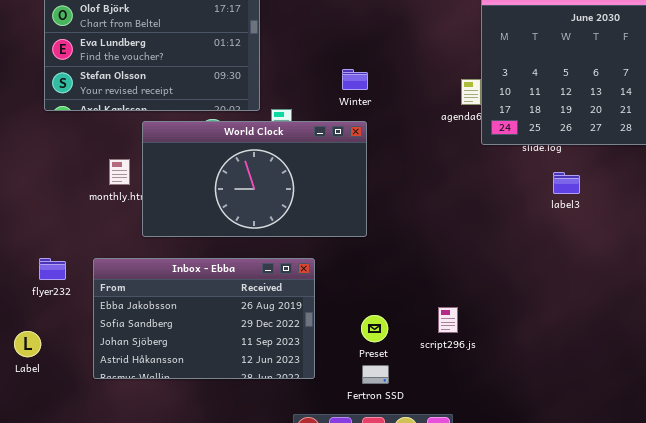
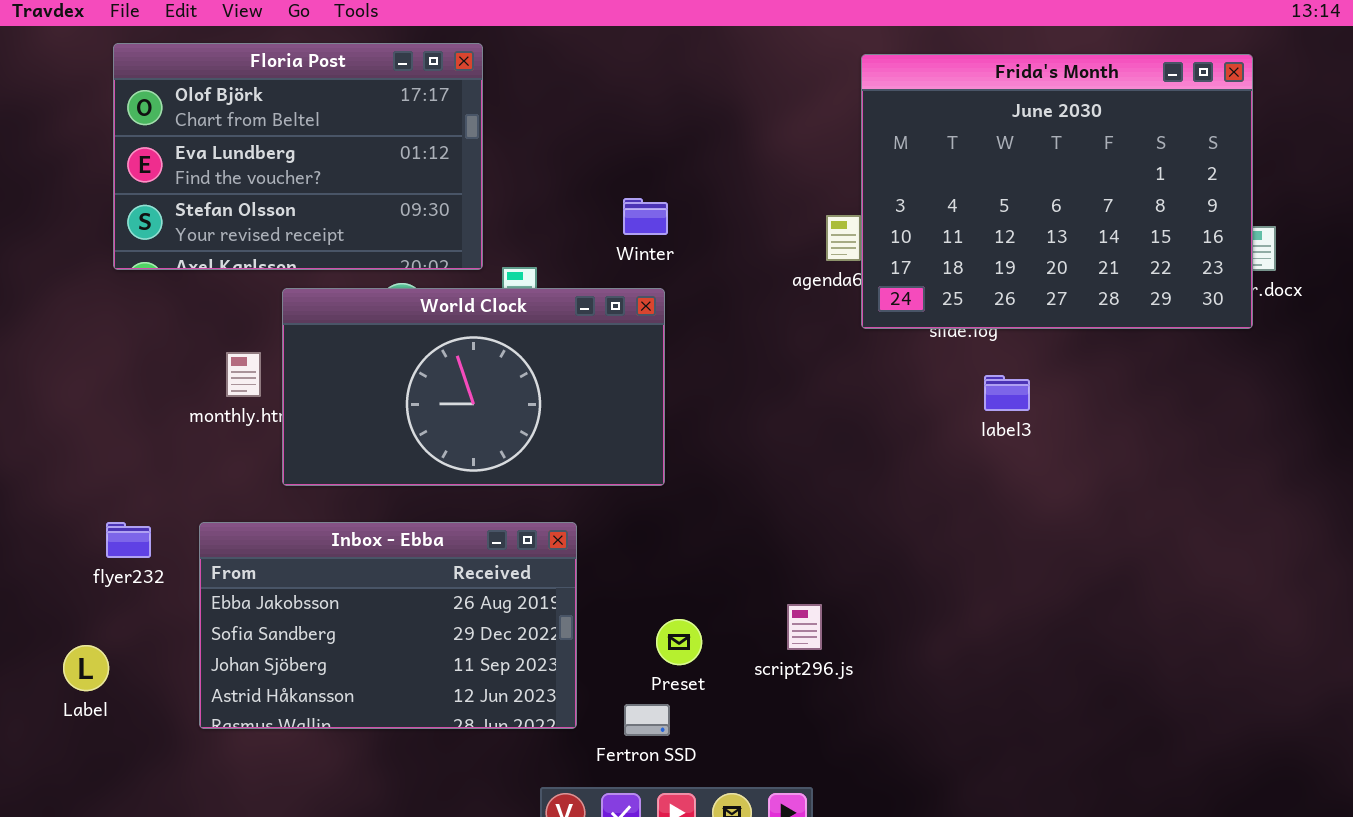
Fertron SSD: [362,365,389,384] -> [624,704,670,736], moved

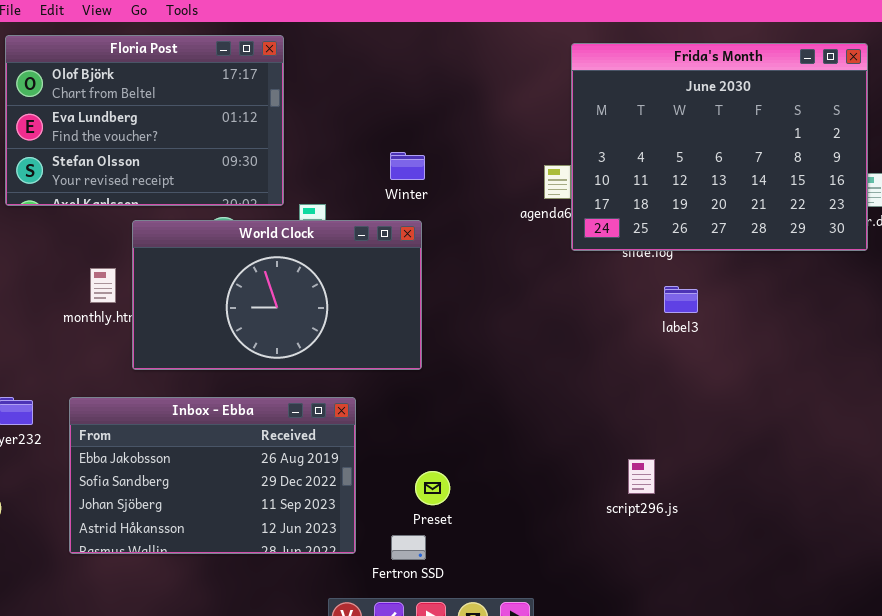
script296.js: [787,604,822,650] -> [628,459,655,494], moved

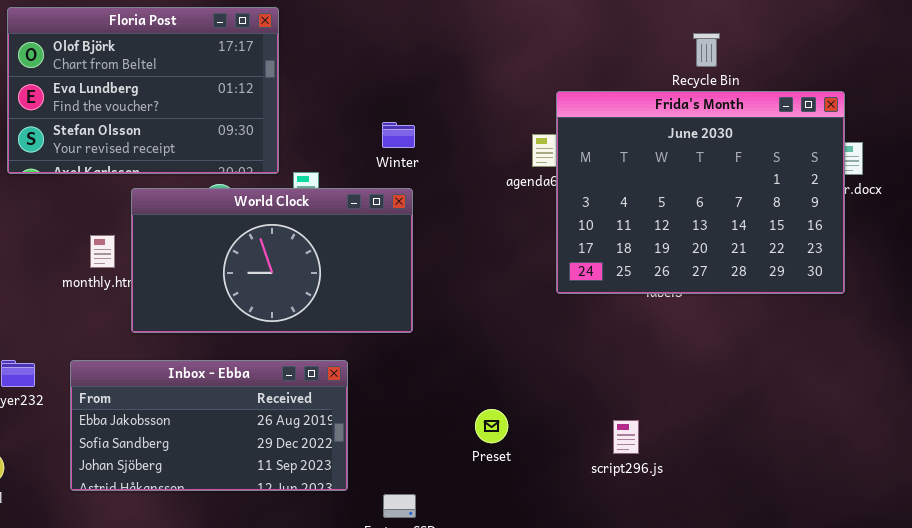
Frida's Month: [571,43,868,251] -> [556,91,845,294], moved
Inbox - Ebba: [69,397,356,554] -> [70,360,348,491], resized
Preset: [415,471,450,505] -> [475,409,508,443], moved

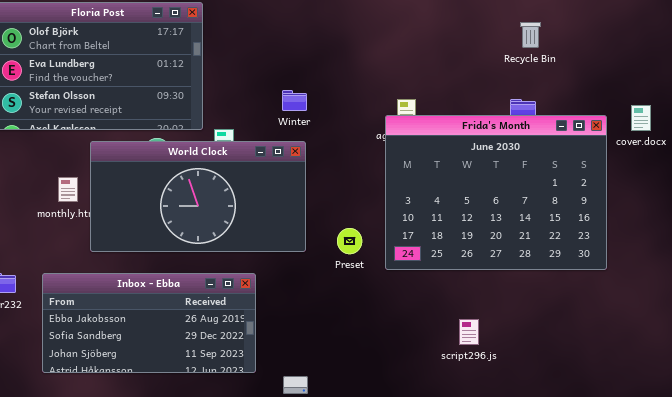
Frida's Month: [556,91,845,294] -> [385,115,607,270], moved
Preset: [475,409,508,443] -> [337,228,362,254], moved

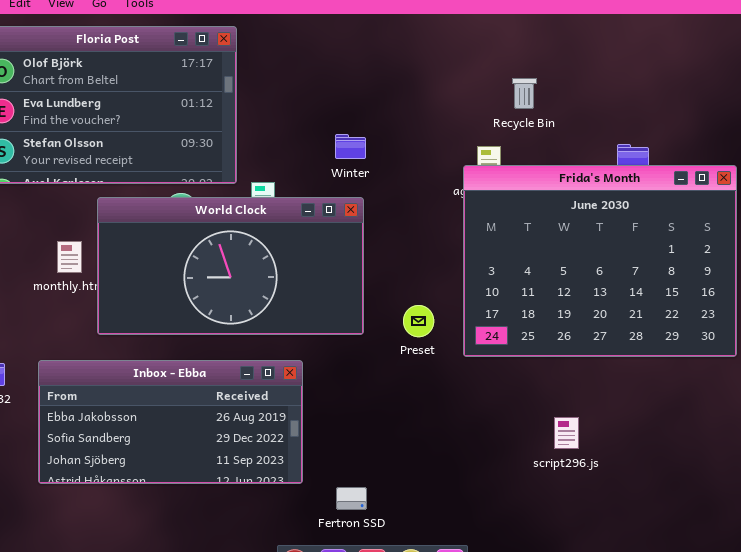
Recycle Bin: [520,22,541,48] -> [512,78,537,109], moved

